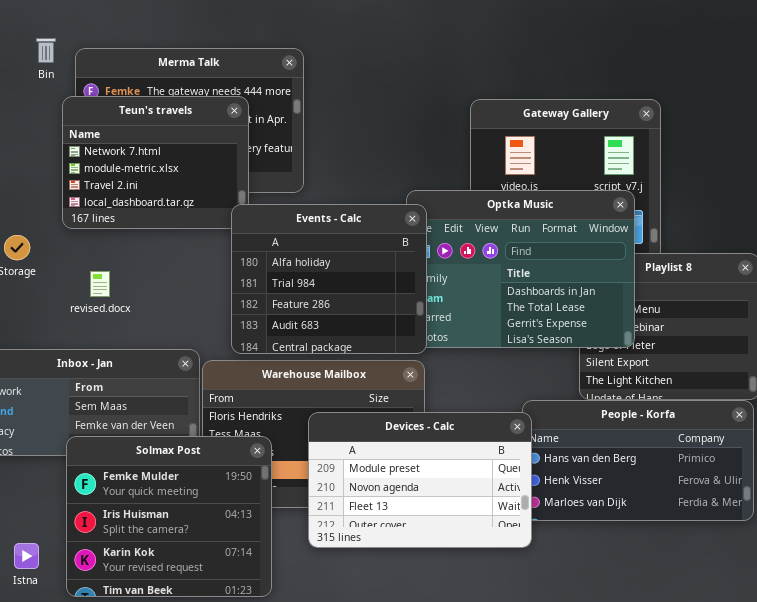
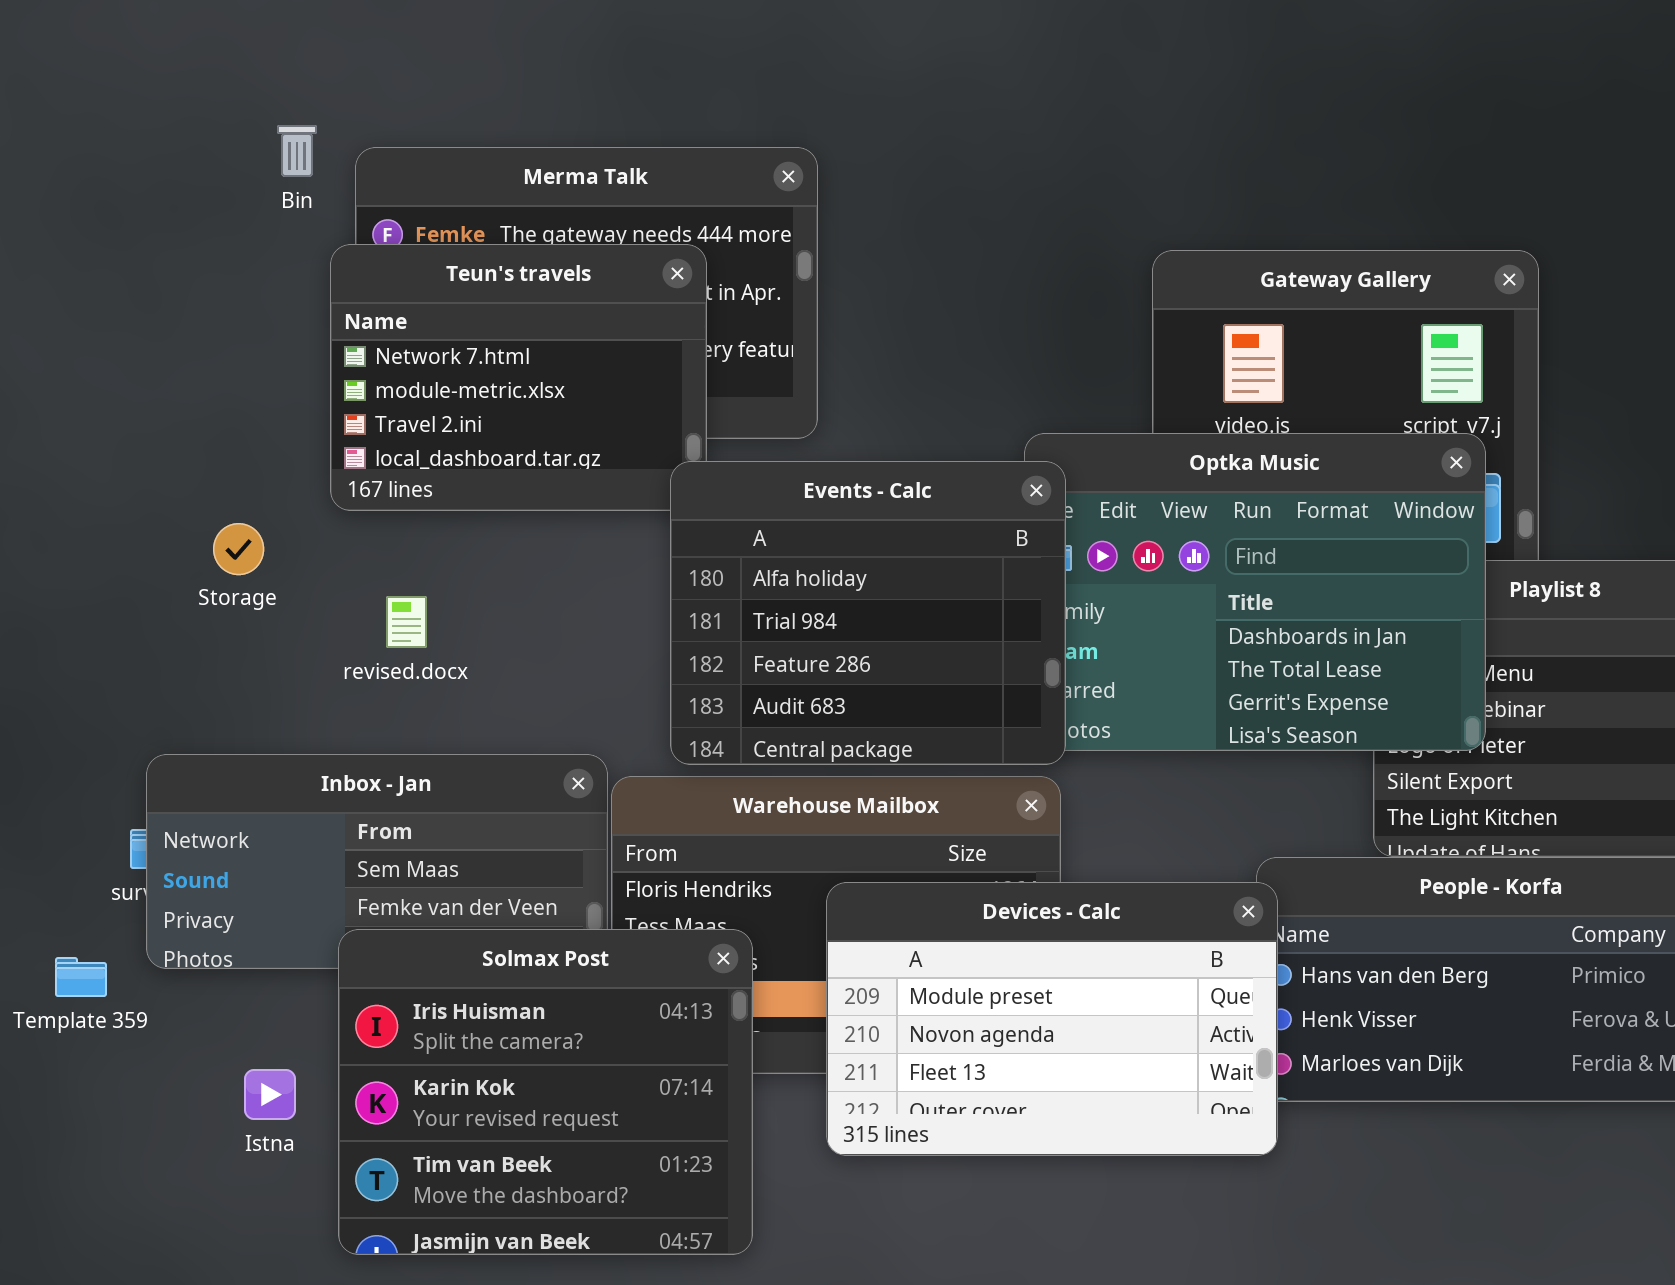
Solmax Post: [66,436,272,597] -> [338,929,753,1255], scrolled down 1 row
Istna: [14,543,39,569] -> [244,1069,296,1120], moved

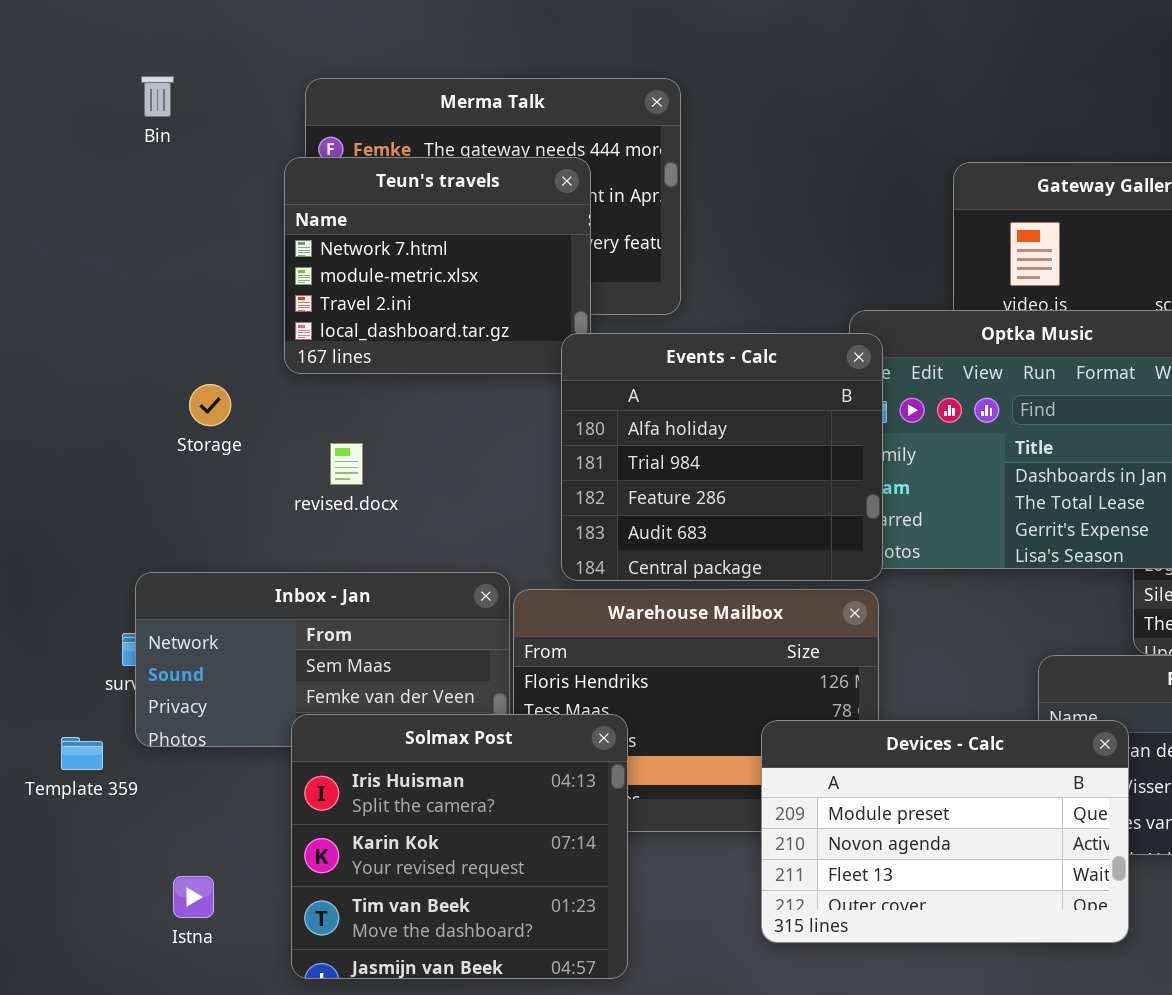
Bin: [277,125,317,177] -> [141,76,174,117], moved
Devices - Calc: [826,882,1278,1156] -> [761,720,1129,943], moved
Istna: [244,1069,296,1120] -> [173,876,214,918], moved

